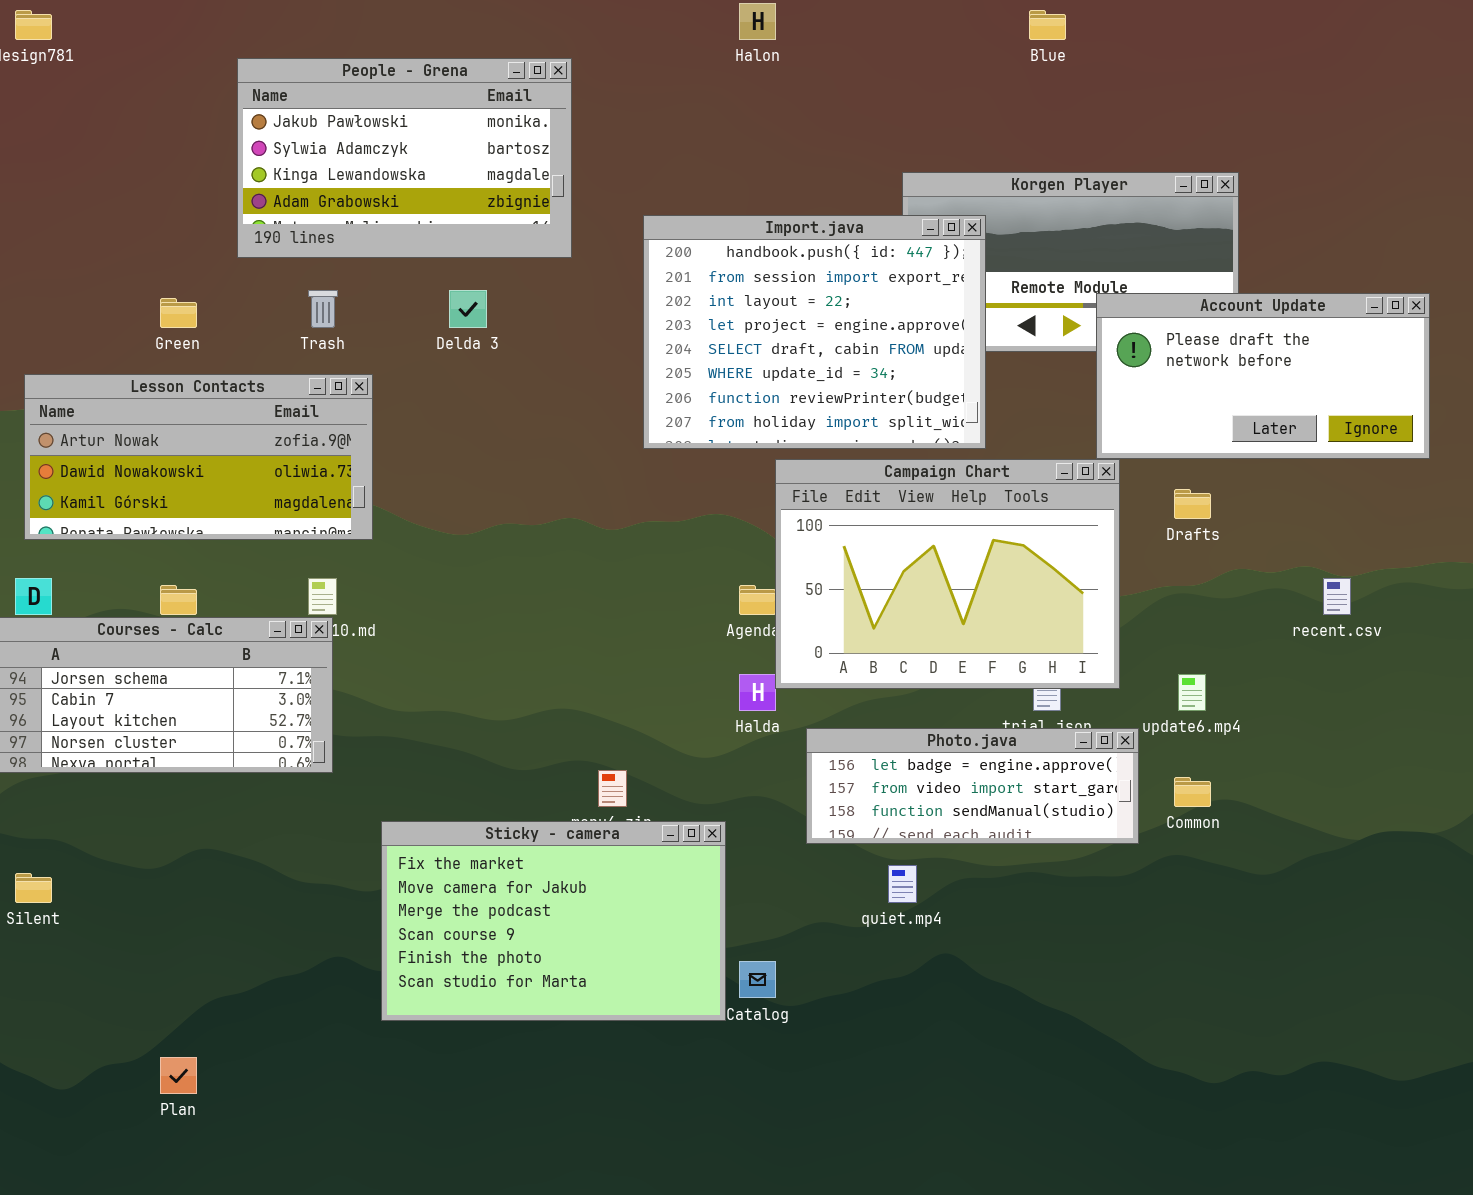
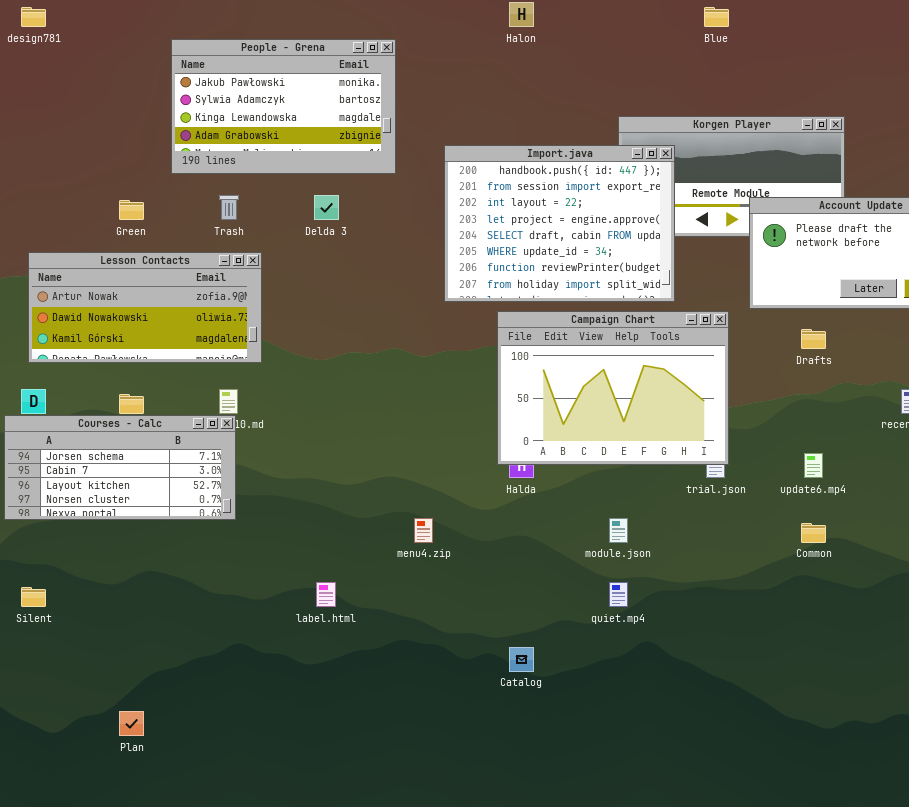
Campaign Chart: [775,459,1120,689] -> [497,311,729,465], moved
Photo.java: [806,728,1139,844] -> none, closed
Sticky - camera: [381,821,726,1021] -> none, closed

